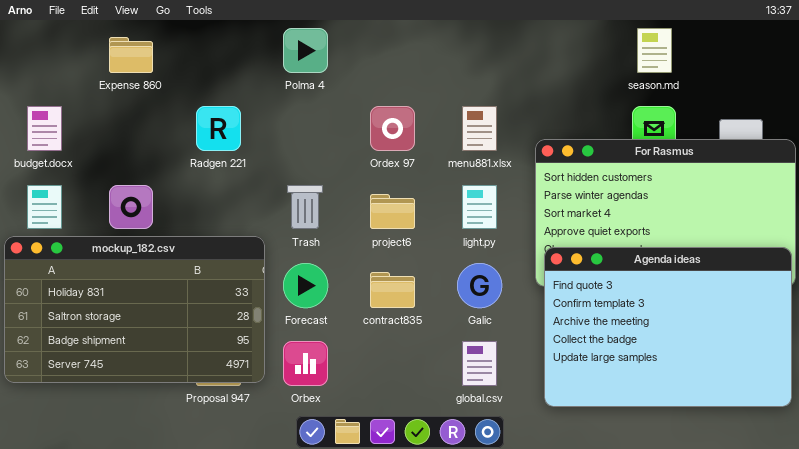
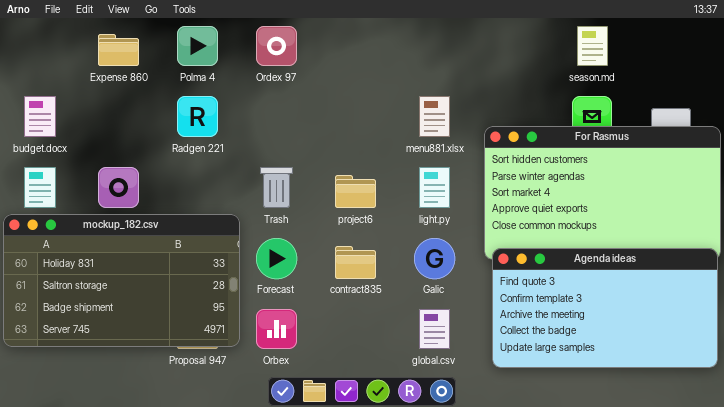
Polma 4: [283,28,328,73] -> [177,26,218,66], moved
Ordex 97: [370,106,415,151] -> [256,26,297,66], moved
Agenda ideas: [544,247,792,407] -> [492,248,718,368], resized

